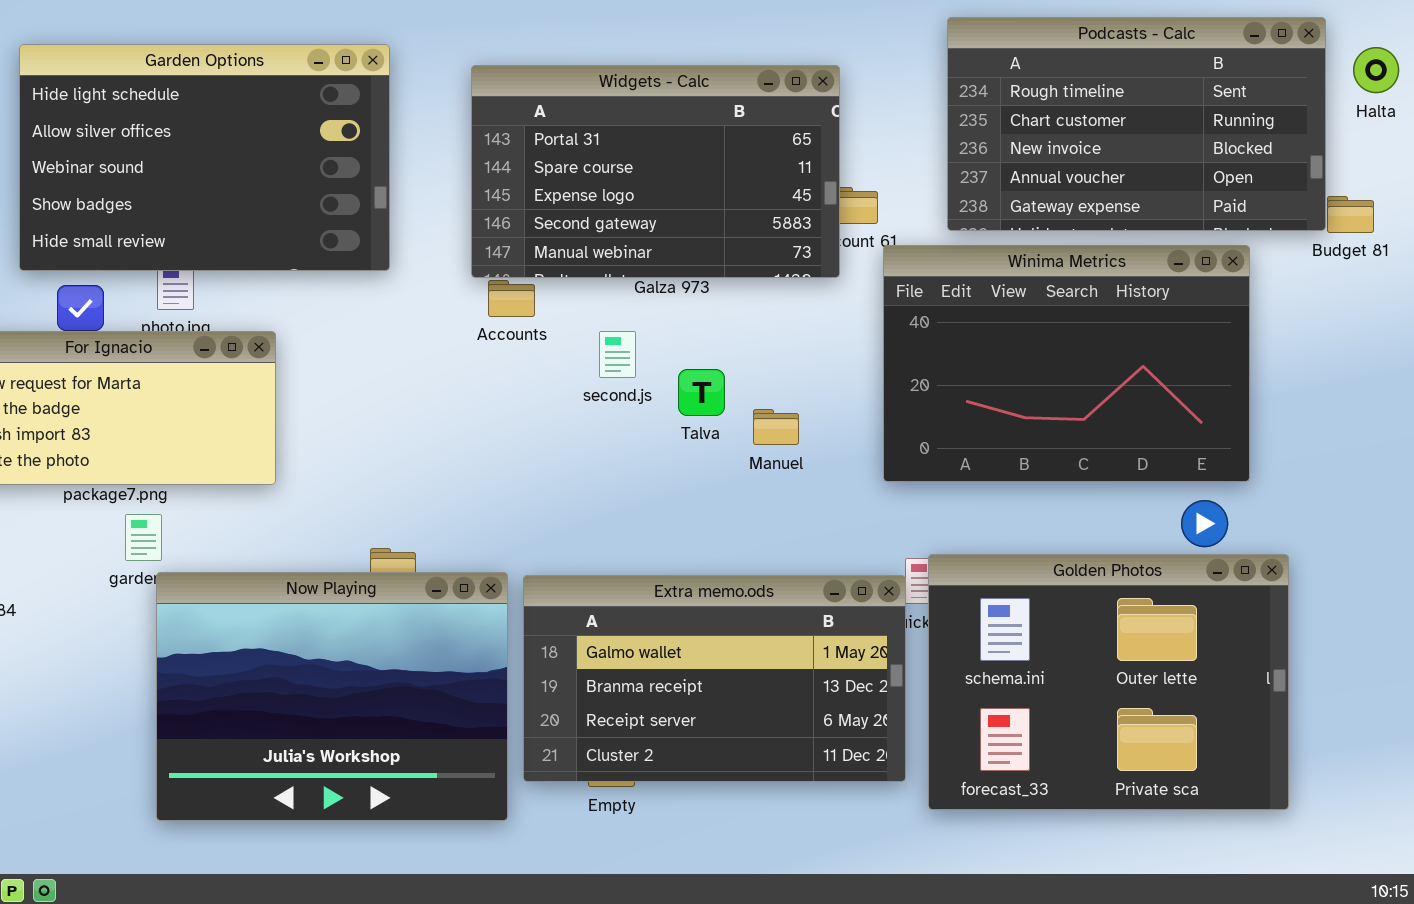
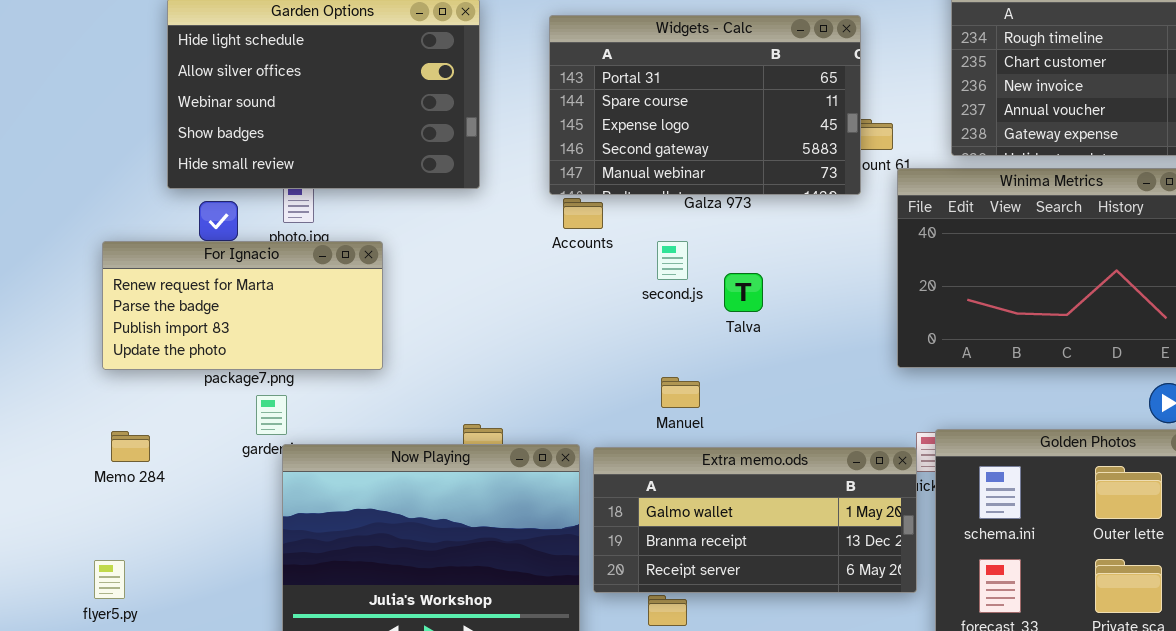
Manuel: [753,409,799,445] -> [661,377,700,408], moved
Extra memo.ods: [523,575,906,782] -> [593,447,917,593], resized

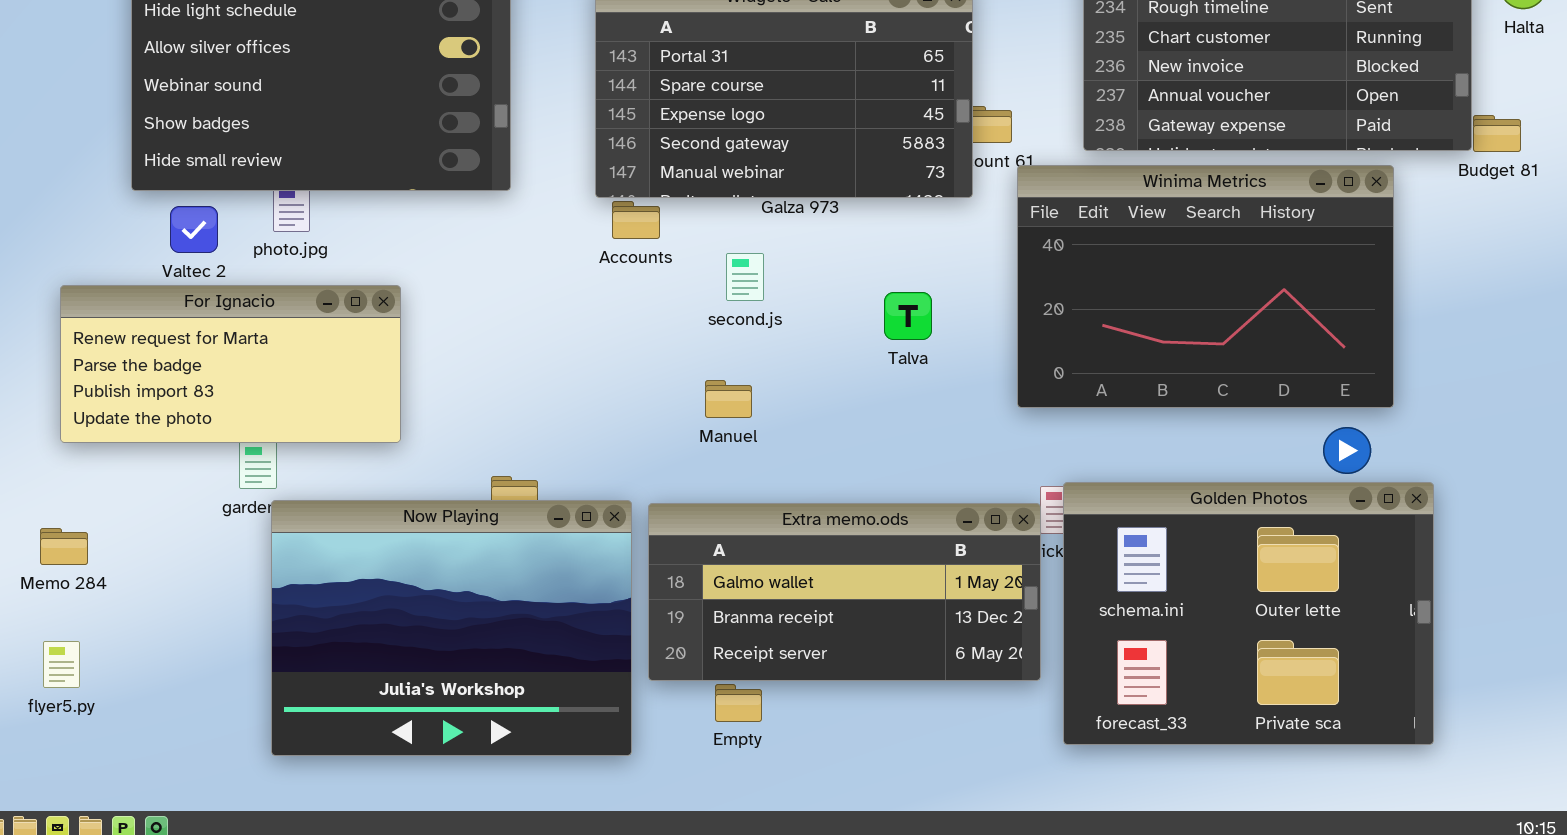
For Ignacio: [102,241,383,370] -> [60,285,401,443], moved
Talva: [724,273,763,312] -> [884,292,932,340], moved
Manuel: [661,377,700,408] -> [705,380,752,418], moved
Memo 284: [111,431,150,462] -> [40,528,88,565], moved

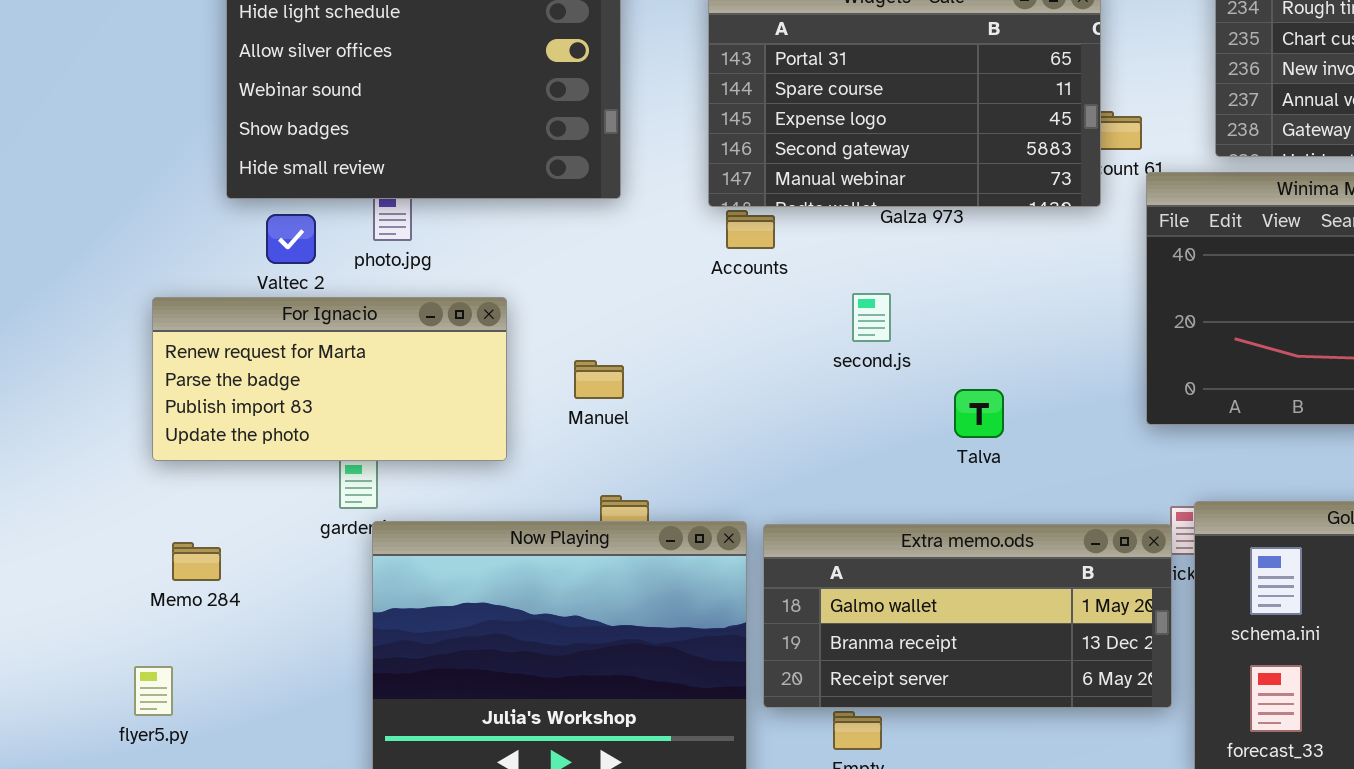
second.js: [726,253,764,301] -> [852,293,891,342], moved
Talva: [884,292,932,340] -> [954,389,1004,438], moved
Manuel: [705,380,752,418] -> [574,360,624,399], moved
Memo 284: [40,528,88,565] -> [172,542,221,581], moved

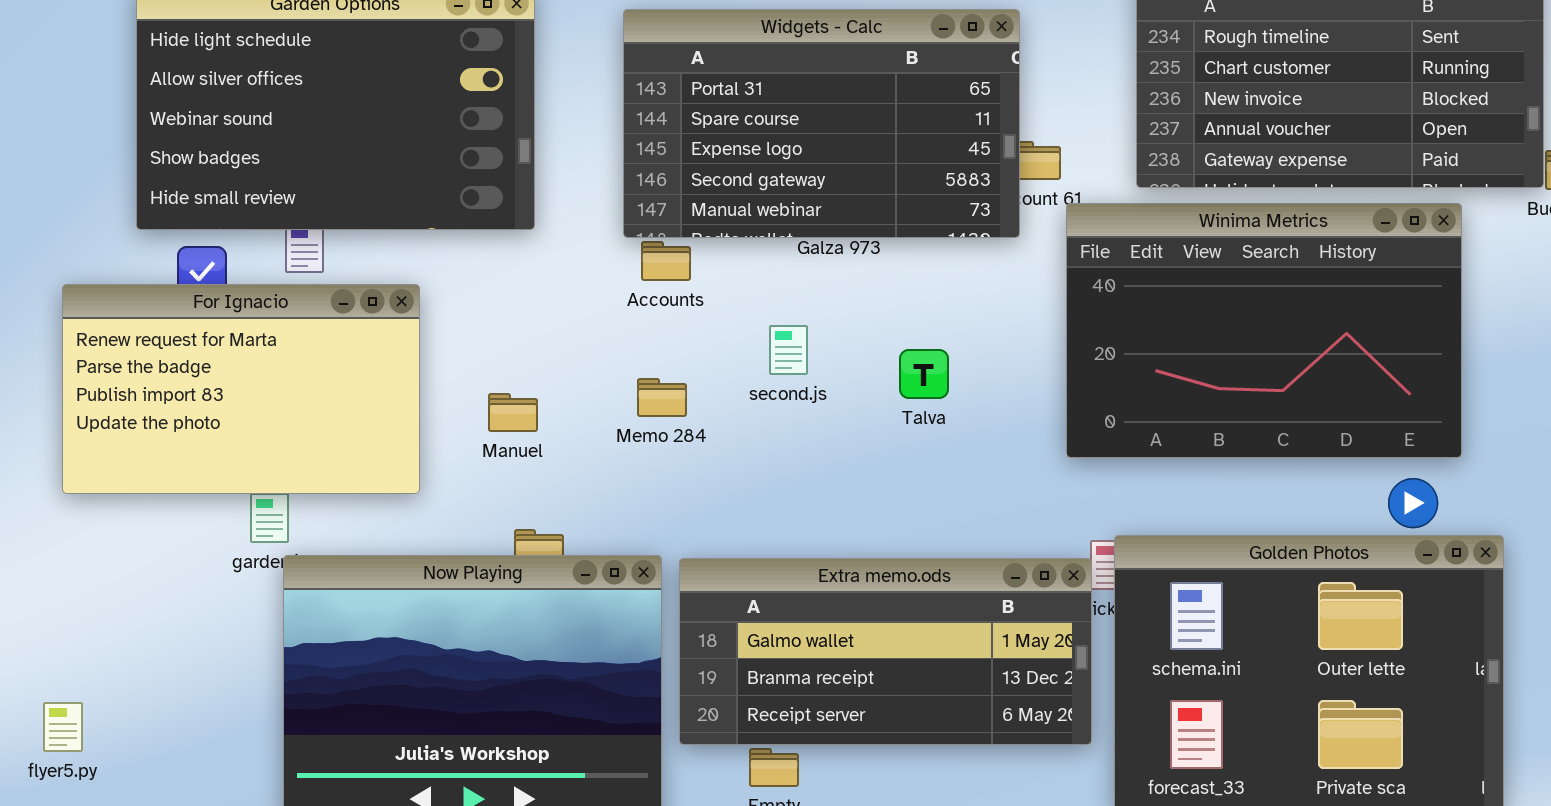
For Ignacio: [152,297,507,461] -> [62,284,420,494], resized
Talva: [954,389,1004,438] -> [899,349,949,399], moved
Memo 284: [172,542,221,581] -> [637,378,687,417], moved

